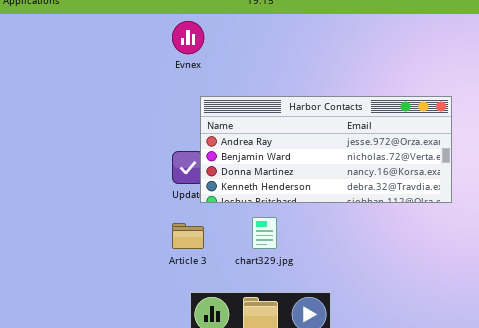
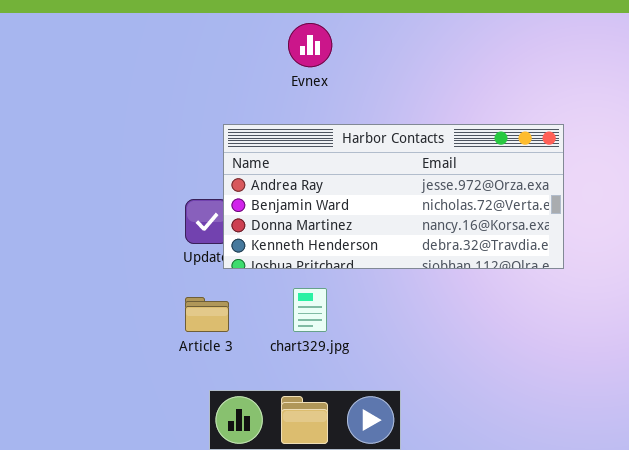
Evnex: [172,21,204,54] -> [288,23,332,67], moved

